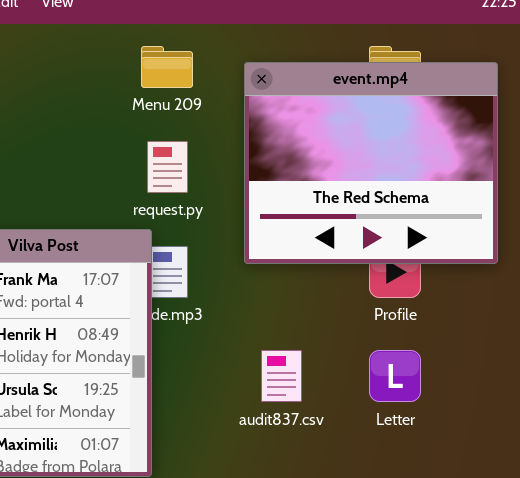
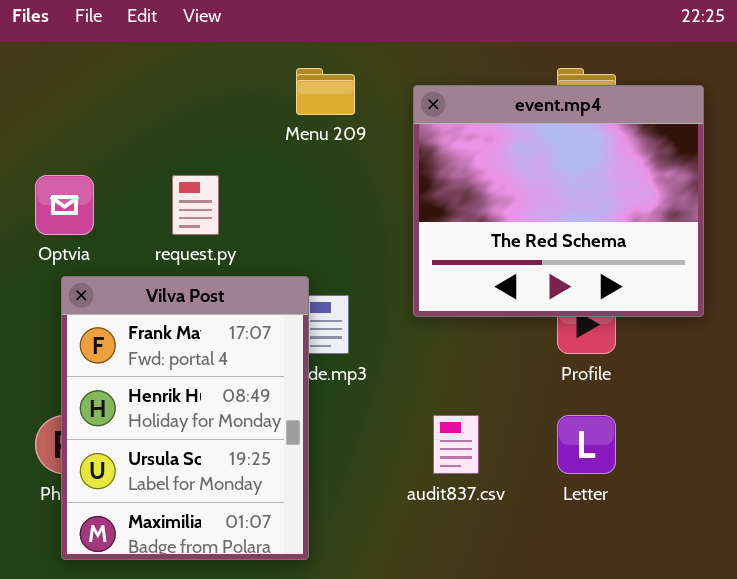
request.py: [147,141,188,193] -> [172,175,219,235], moved

